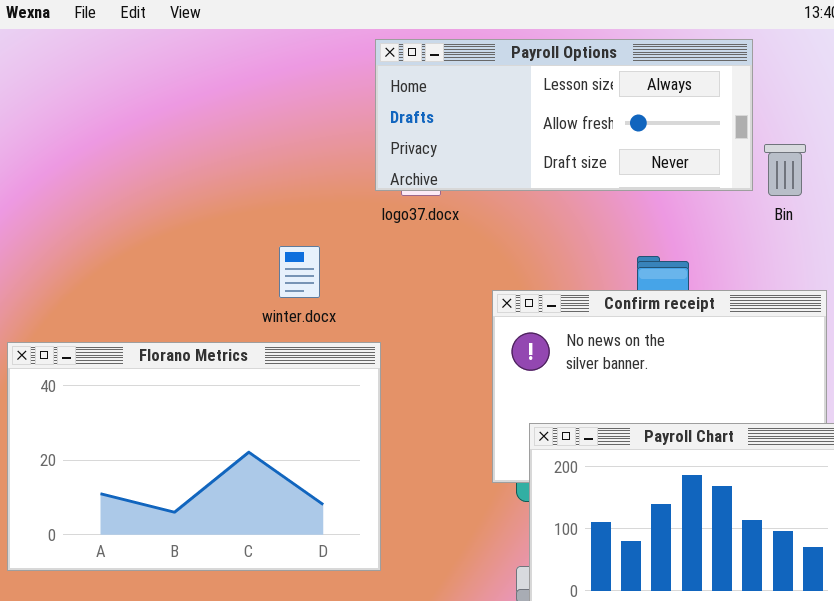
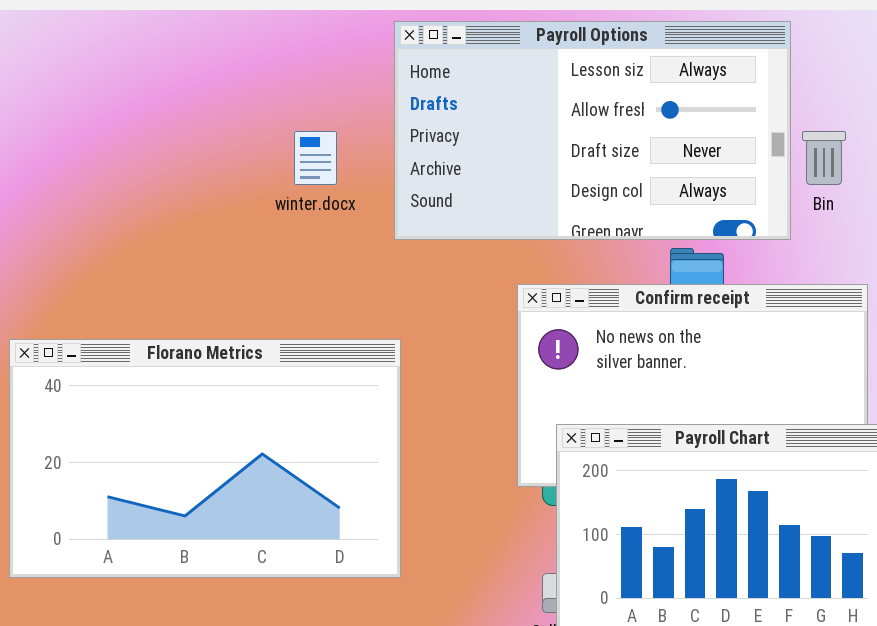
Payroll Options: [375,39,753,191] -> [394,21,791,240], resized
winter.docx: [279,246,320,298] -> [294,131,337,185], moved

